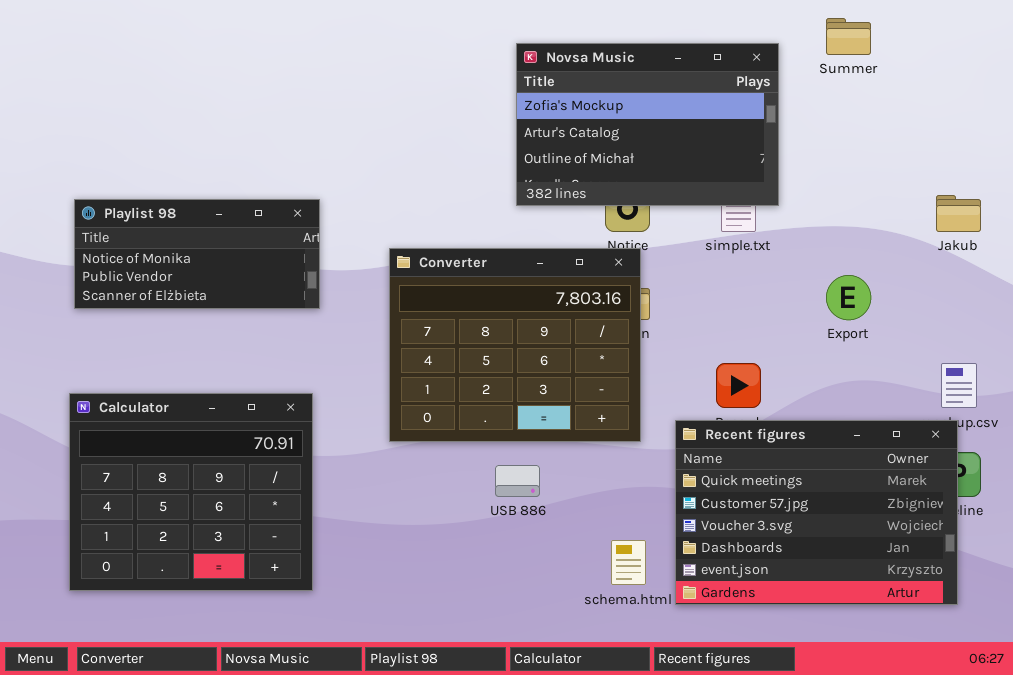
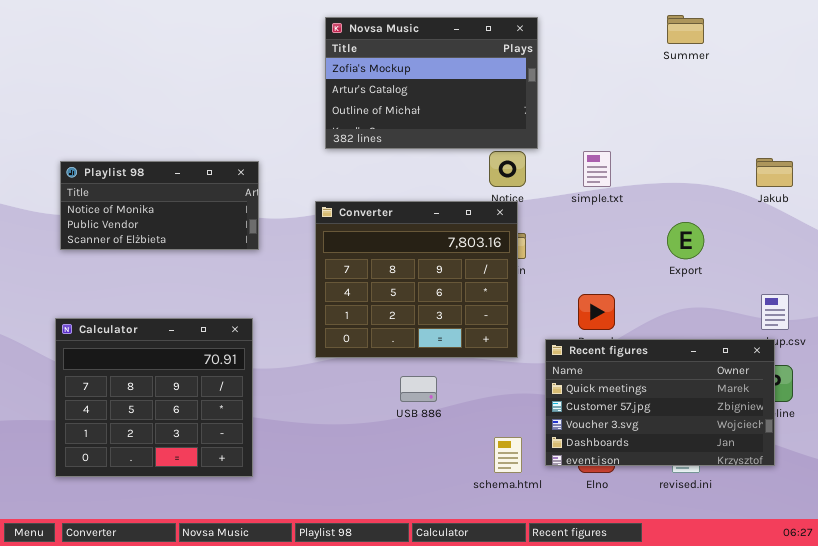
Novsa Music: [516,43,779,206] -> [325,17,538,149], moved
Recent figures: [675,420,958,605] -> [545,339,775,466], resized

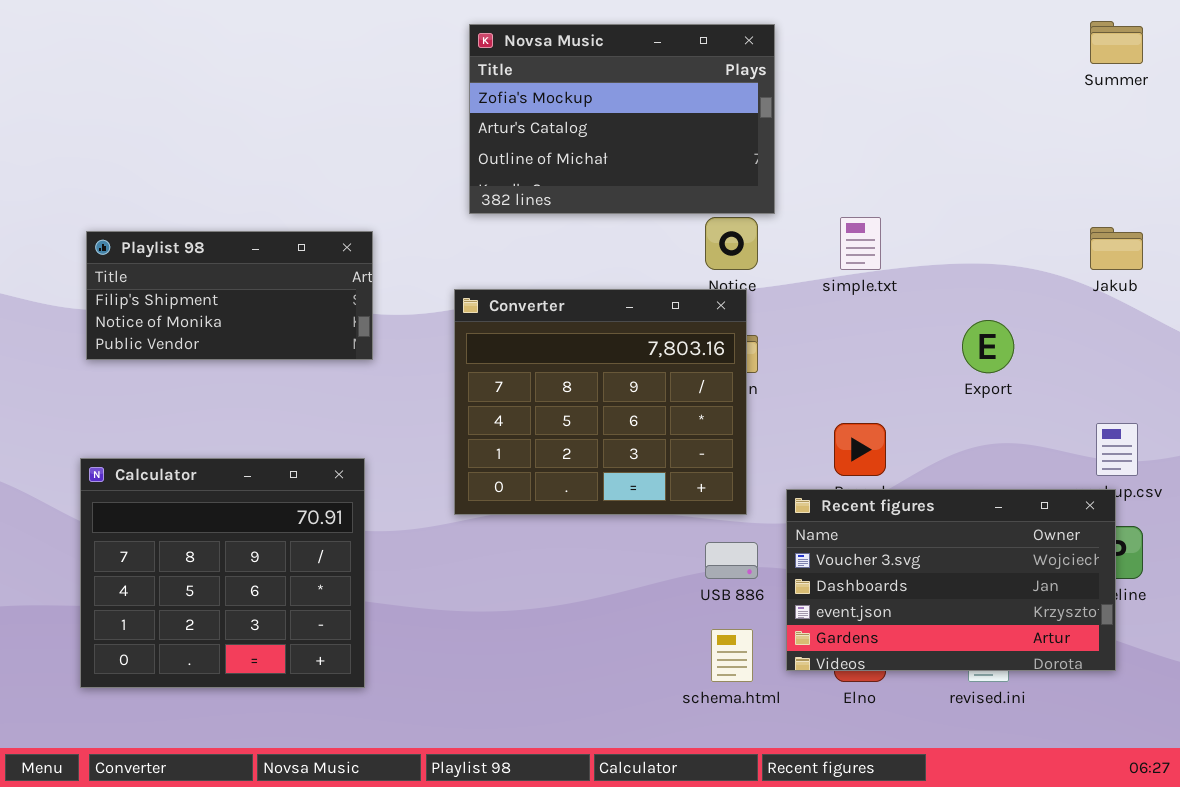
Summer: [667,15,704,44] -> [1090,21,1143,64], moved
Playlist 98: [60,161,259,250] -> [86,231,373,360], scrolled up 1 row
Recent figures: [545,339,775,466] -> [786,489,1116,671], scrolled down 2 rows
USB 886: [400,376,437,402] -> [705,542,758,579], moved

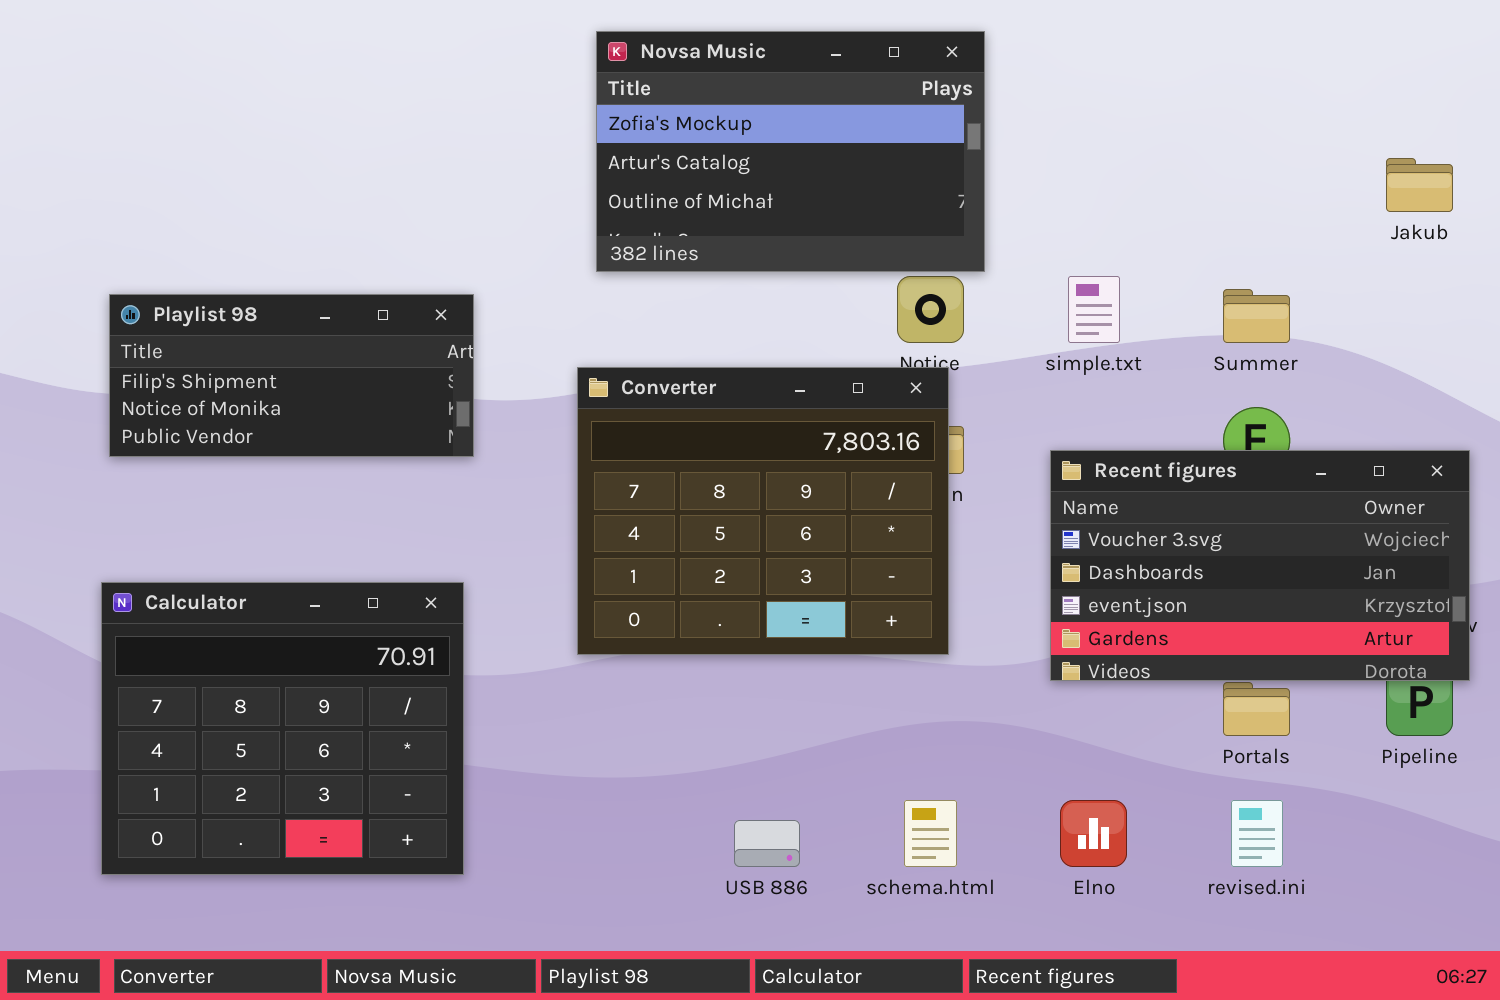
Summer: [1090,21,1143,64] -> [1223,289,1290,343], moved
Jakub: [1090,227,1143,270] -> [1386,158,1453,212], moved
Recent figures: [786,489,1116,671] -> [1050,450,1470,681], moved
USB 886: [705,542,758,579] -> [734,820,800,867], moved

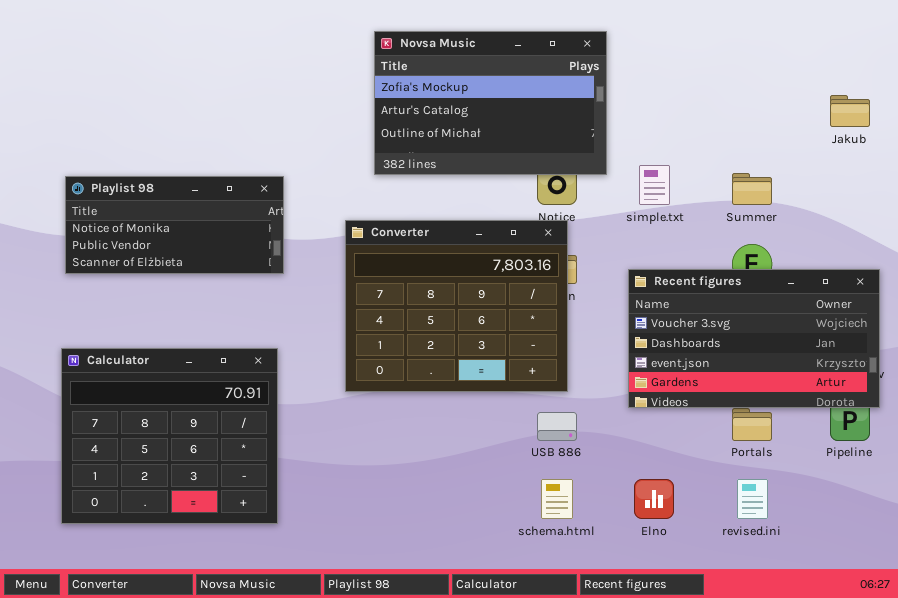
Novsa Music: [596,31,985,272] -> [374,31,607,175], moved
Playlist 98: [109,294,474,457] -> [65,176,284,274], scrolled down 1 row
USB 886: [734,820,800,867] -> [537,412,577,441], moved

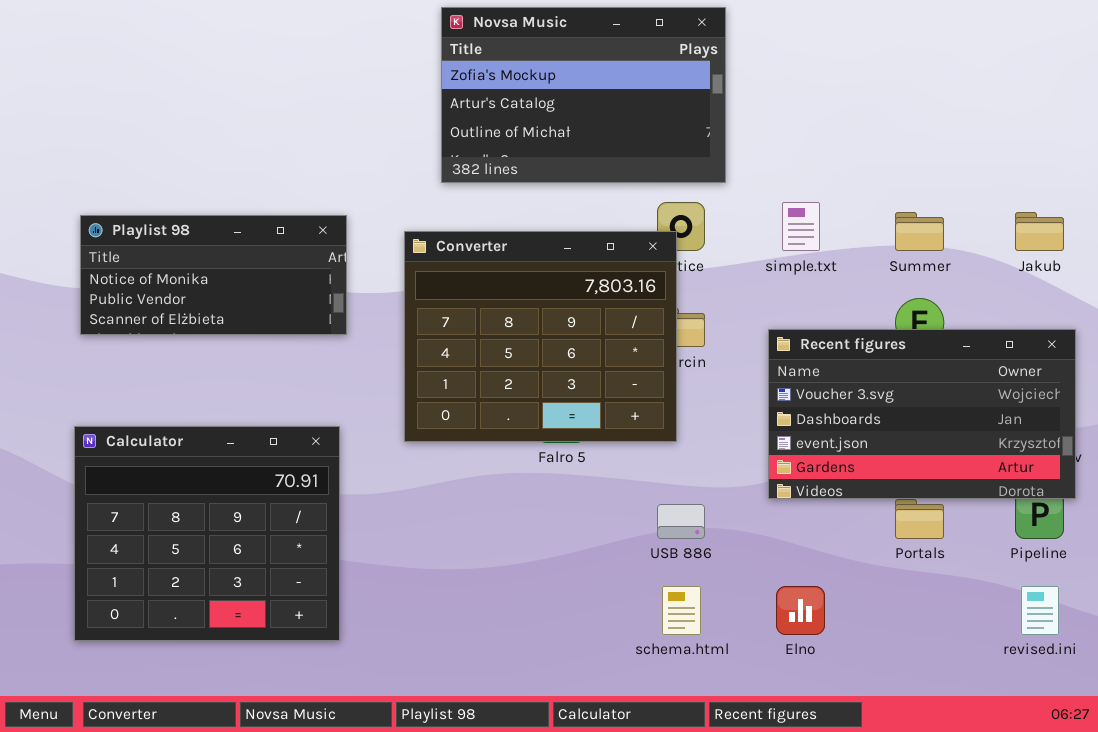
Novsa Music: [374,31,607,175] -> [441,7,726,183], moved
Jakub: [830,95,870,127] -> [1015,212,1064,251], moved
Converter: [345,220,568,392] -> [404,231,677,442], moved
revised.ini: [737,479,768,519] -> [1021,586,1059,635], moved

